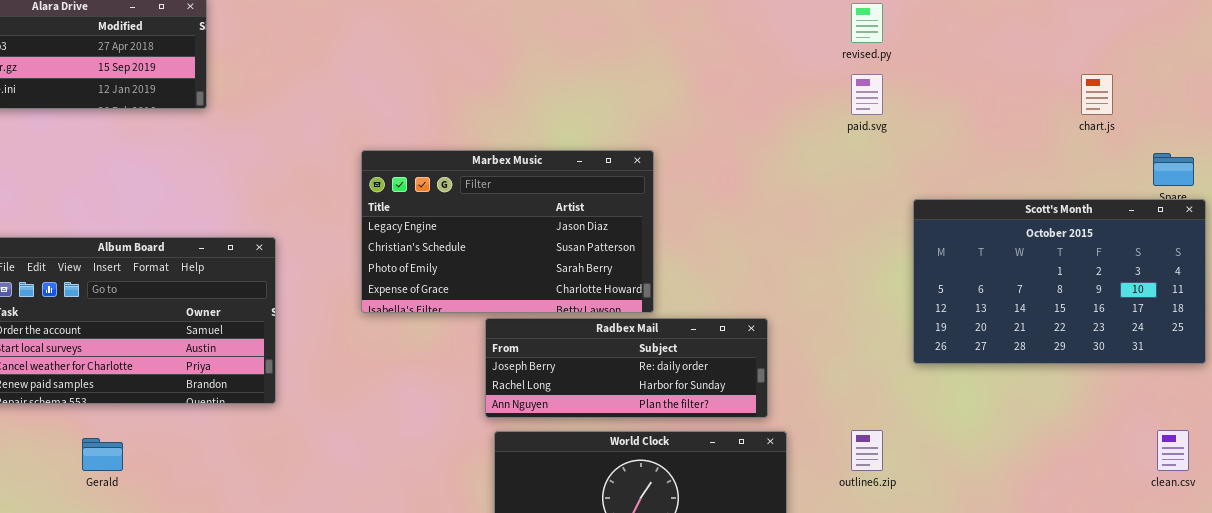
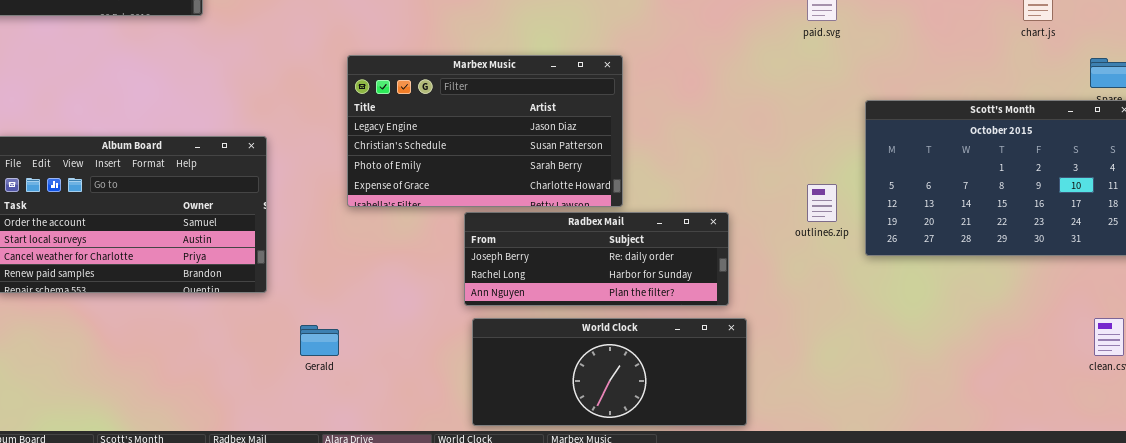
outline6.zip: [851,430,883,471] -> [807,184,837,222], moved
Gerald: [82,438,123,471] -> [300,325,339,356], moved

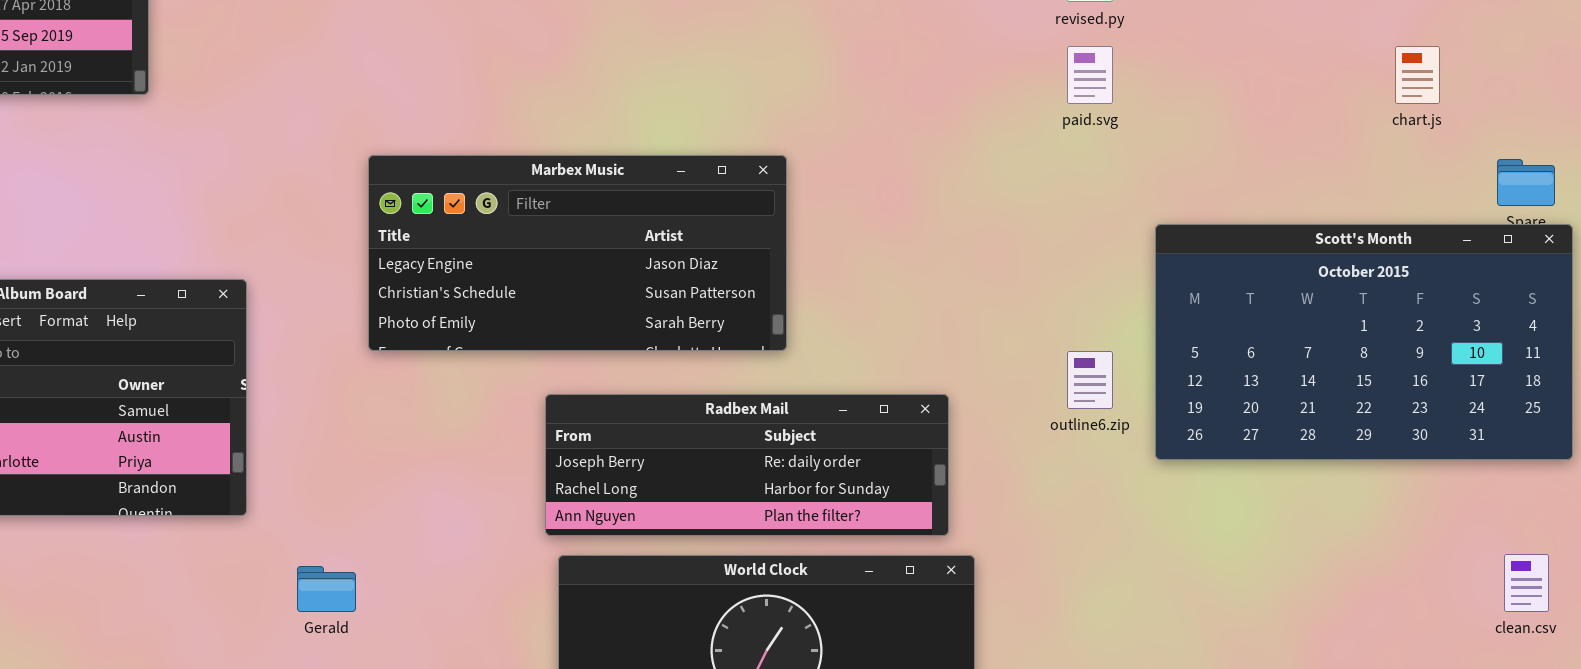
Marbex Music: [347,55,623,207] -> [368,155,787,351], resized

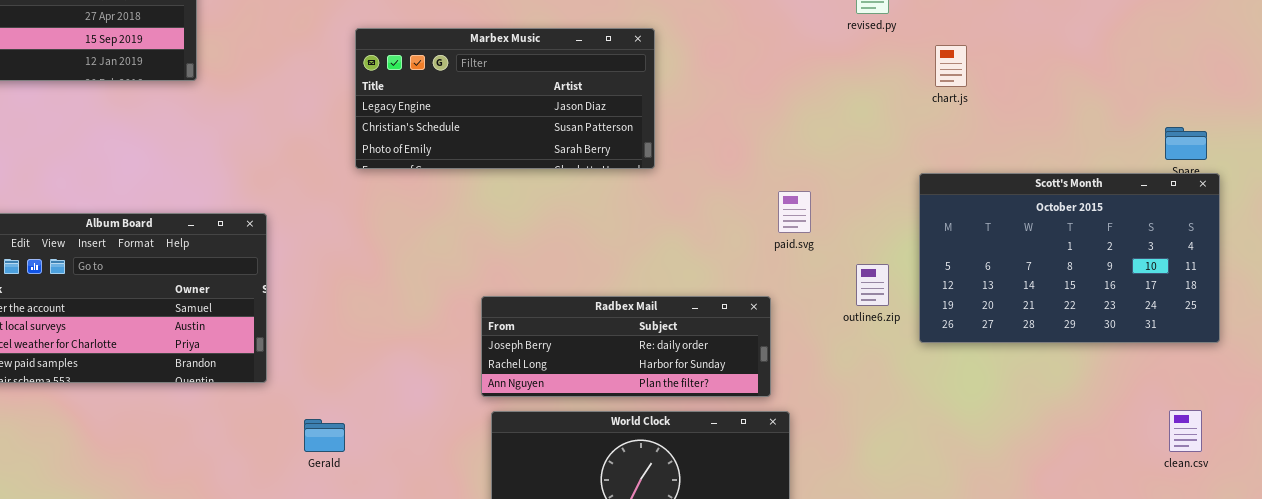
paid.svg: [1067,46,1113,104] -> [778,191,811,233], moved
chart.js: [1395,46,1440,104] -> [935,45,967,87], moved
Marbex Music: [368,155,787,351] -> [355,28,655,169], moved

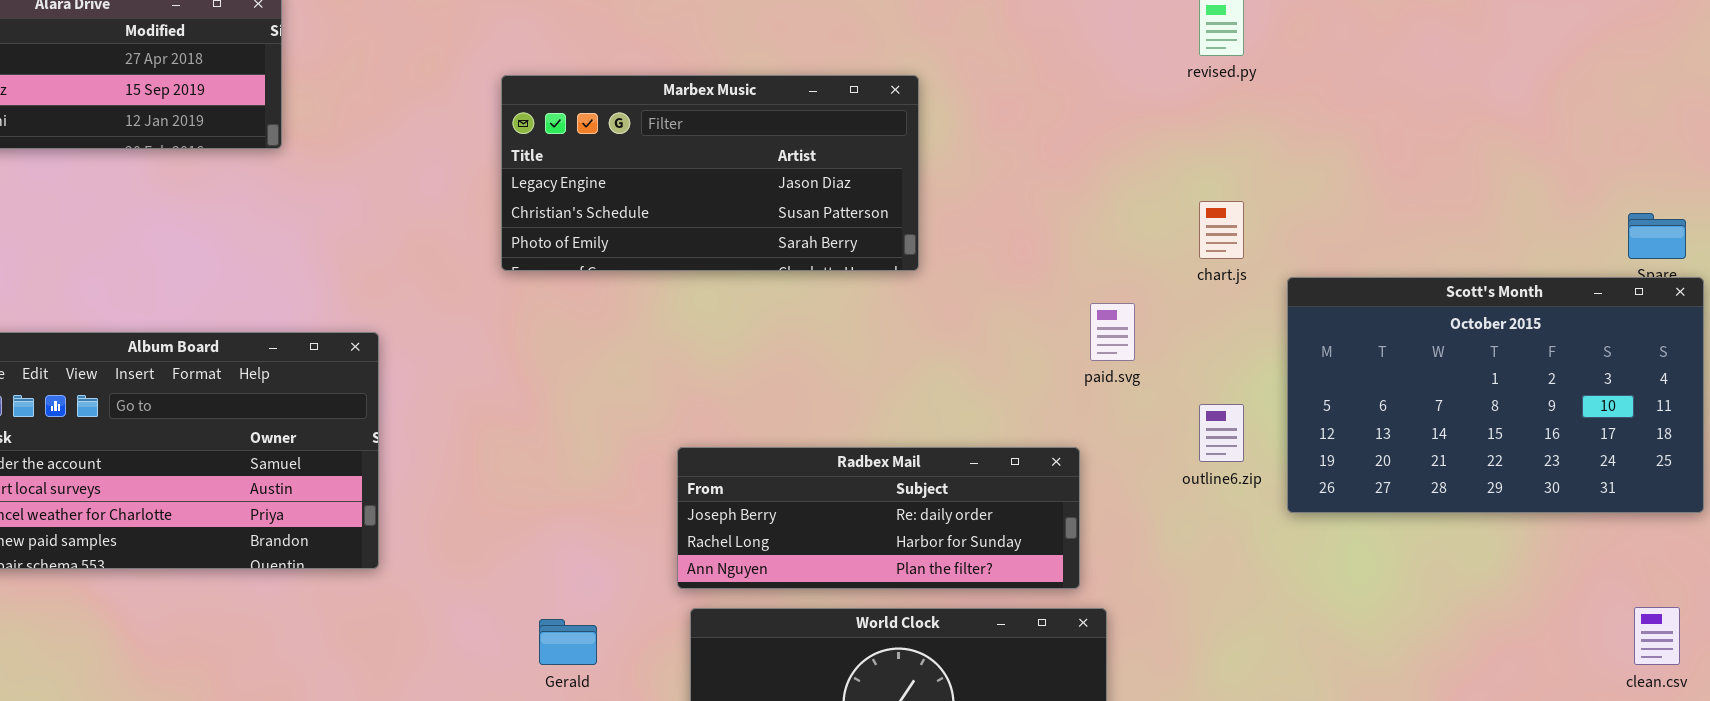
chart.js: [935,45,967,87] -> [1199,201,1244,259], moved
Gerald: [304,419,345,452] -> [539,619,597,665], moved

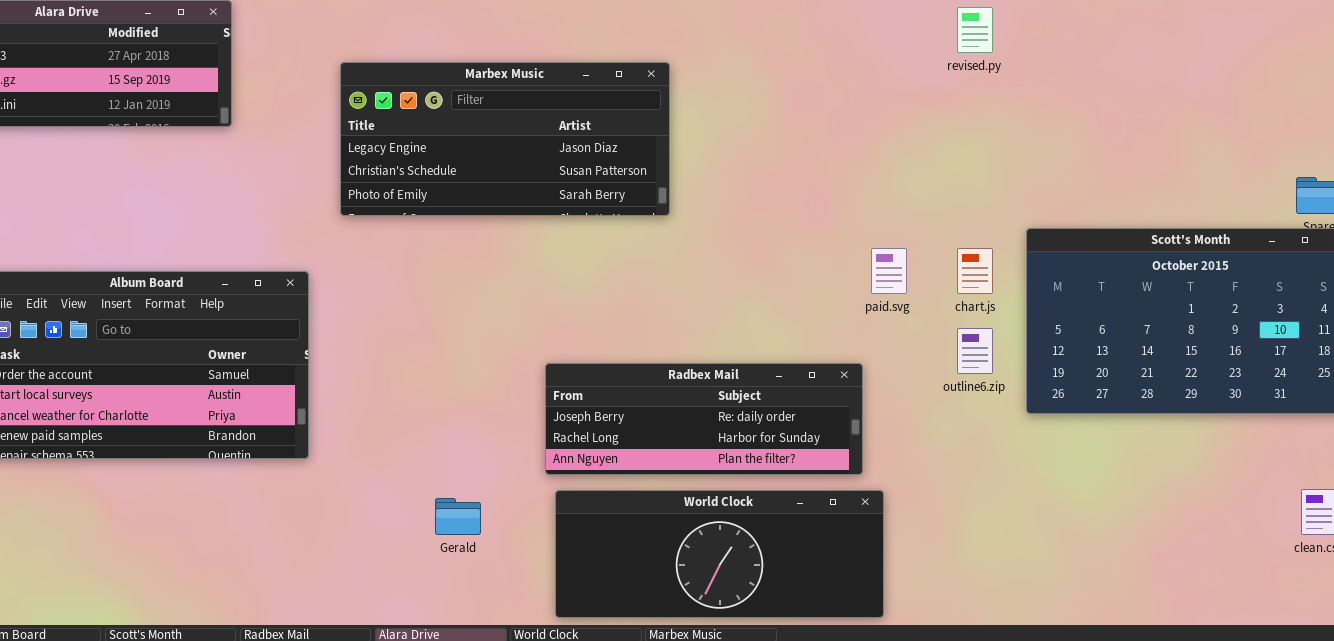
Marbex Music: [501,75,919,271] -> [340,62,670,216], moved
chart.js: [1199,201,1244,259] -> [957,248,993,294], moved

